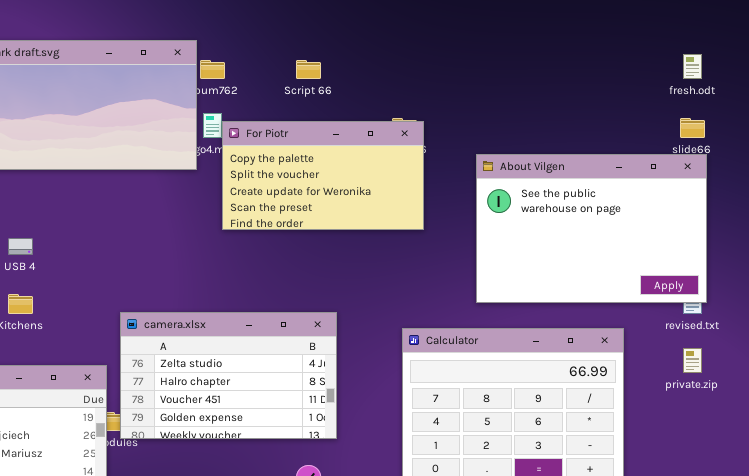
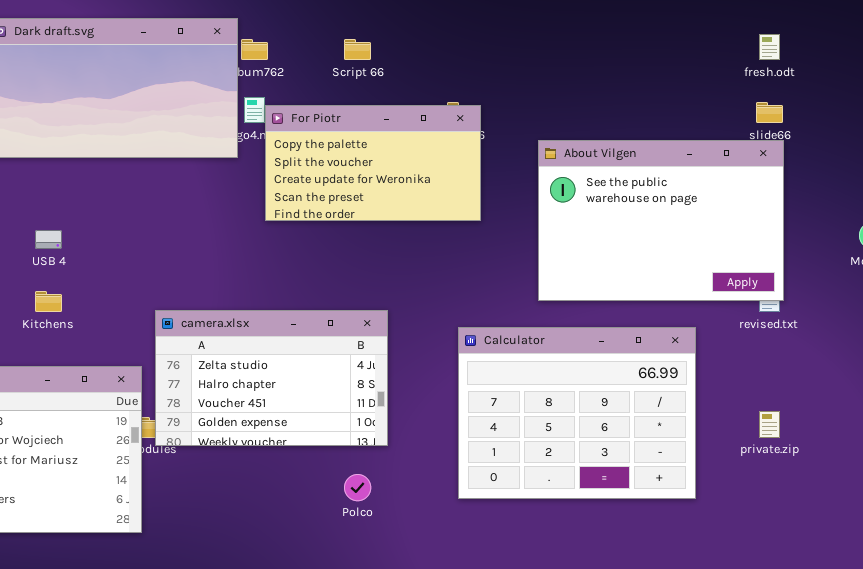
private.zip: [683,348,702,373] -> [759,411,780,438], moved

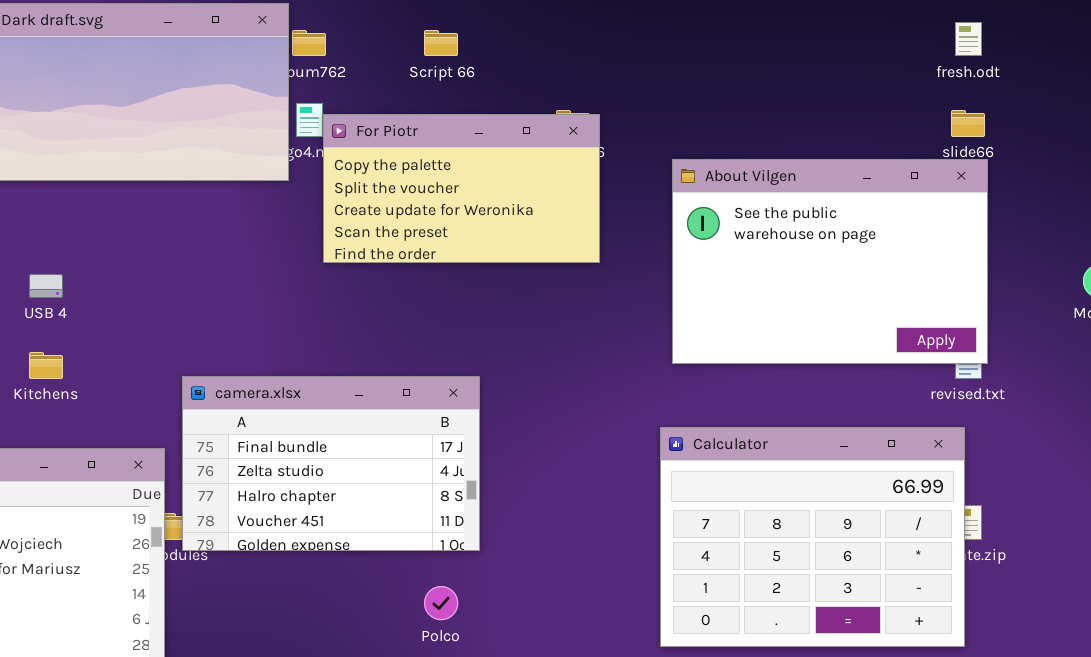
camera.xlsx: [155,310,388,446] -> [182,376,480,551], scrolled up 1 row
Calculator: [458,327,696,499] -> [660,427,965,647], moved

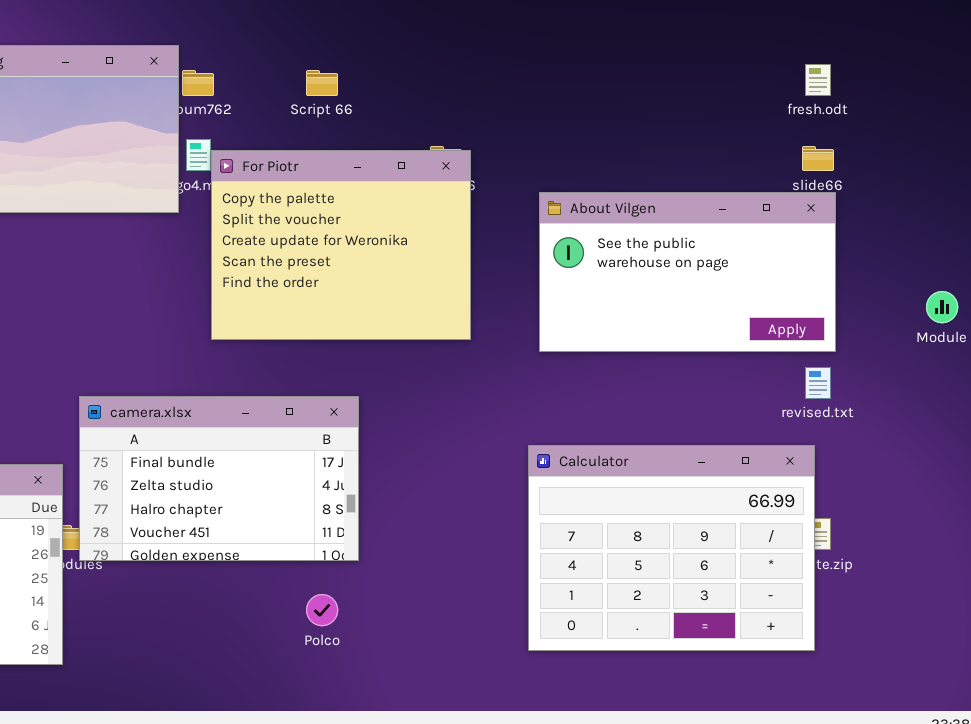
For Piotr: [323,114,600,263] -> [211,150,471,340], resized
About Vilgen: [672,159,988,364] -> [539,192,836,352], resized

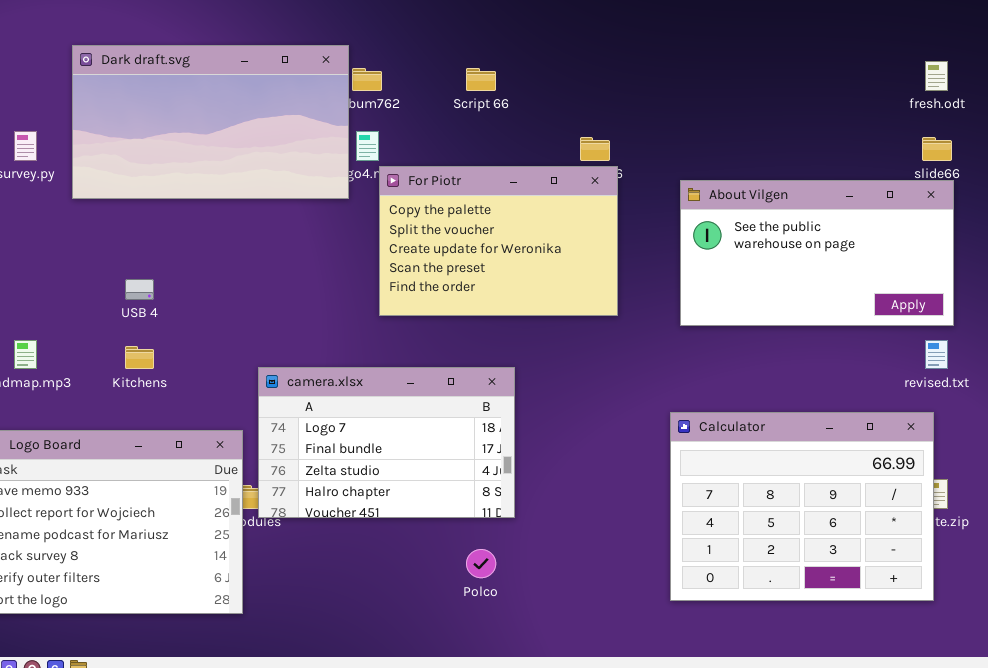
For Piotr: [211,150,471,340] -> [379,166,618,316], resized
camera.xlsx: [79,396,359,561] -> [258,367,515,518], scrolled up 1 row

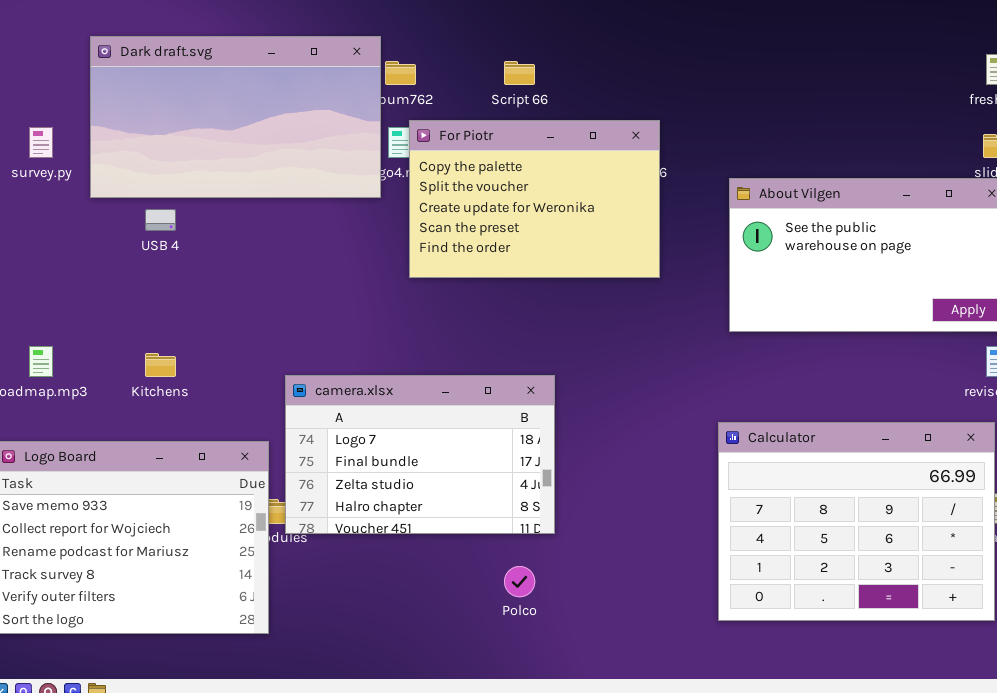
For Piotr: [379,166,618,316] -> [409,120,660,278], moved
USB 4: [125,279,154,300] -> [145,209,176,231], moved

